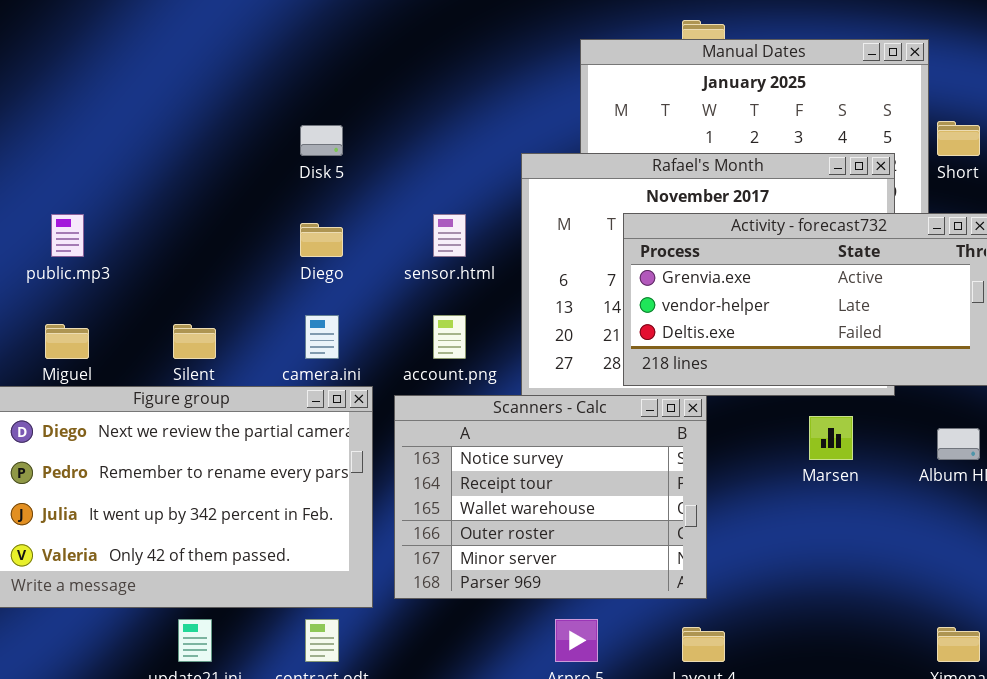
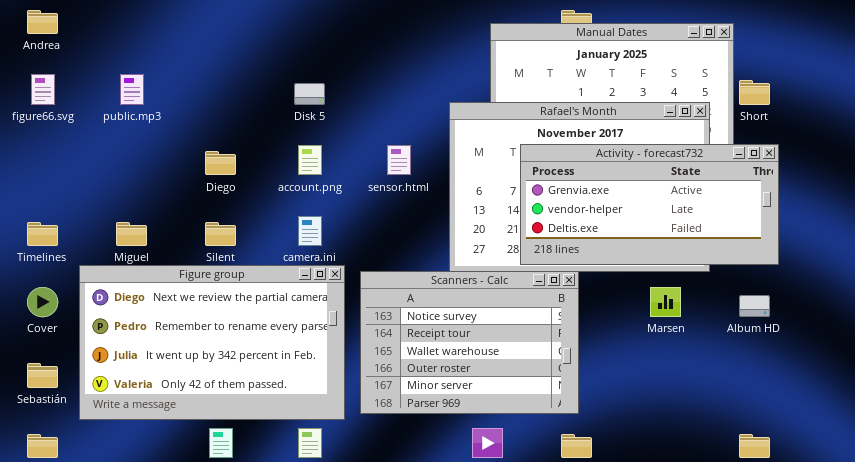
public.mp3: [51,214,84,257] -> [120,74,144,105], moved
Diego: [300,223,343,257] -> [205,151,236,175], moved
account.png: [433,315,466,359] -> [298,145,322,175], moved

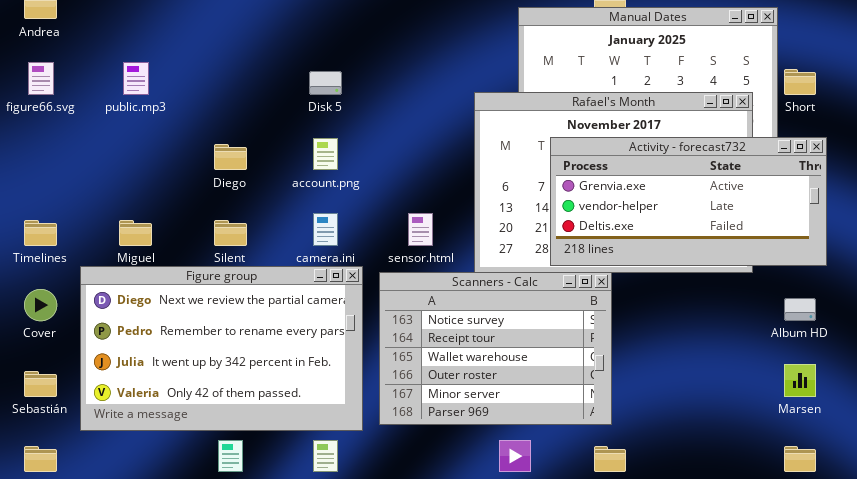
sensor.html: [387,145,411,175] -> [408,213,433,246], moved
Marsen: [650,287,681,317] -> [784,364,816,397], moved

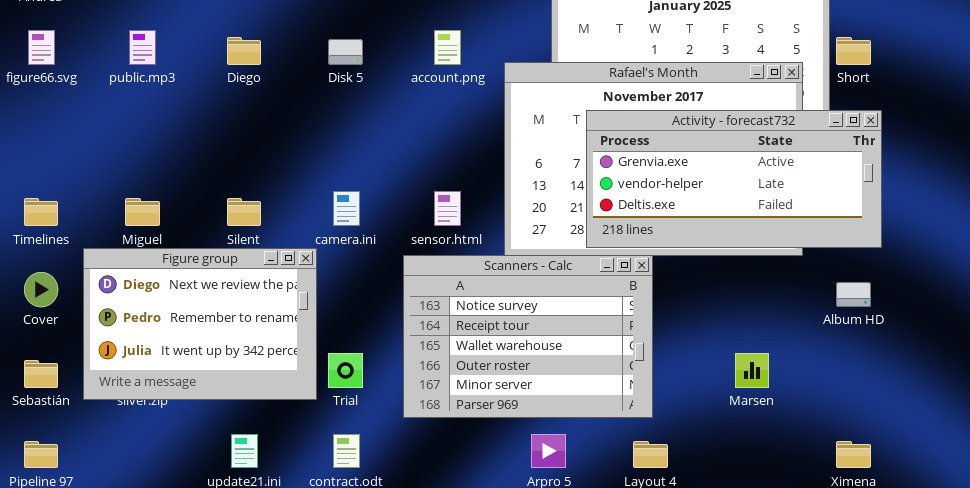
account.png: [313,138,338,170] -> [434,30,461,65], moved
Diego: [214,144,247,170] -> [227,37,261,65], moved
Figure group: [80,266,363,431] -> [83,248,317,400], resized
Marsen: [784,364,816,397] -> [735,353,769,388], moved

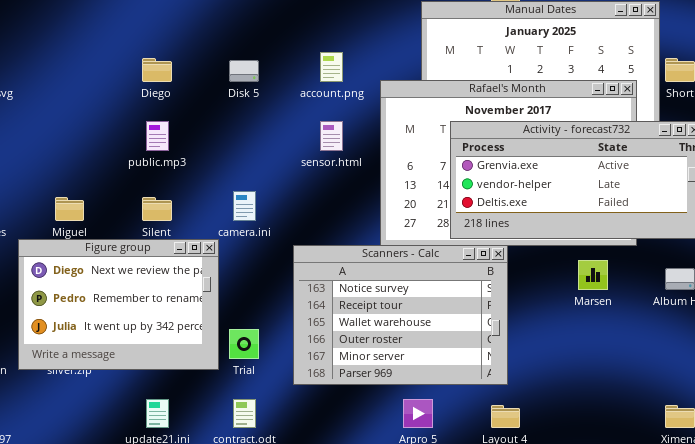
public.mp3: [129,30,156,65] -> [146,121,169,151], moved
sensor.html: [434,191,461,226] -> [320,121,343,151], moved
Marsen: [735,353,769,388] -> [578,260,608,290], moved

